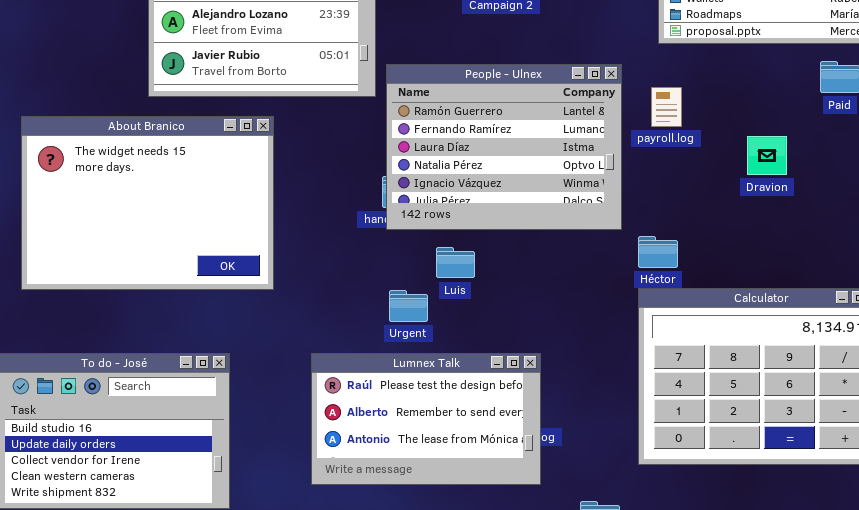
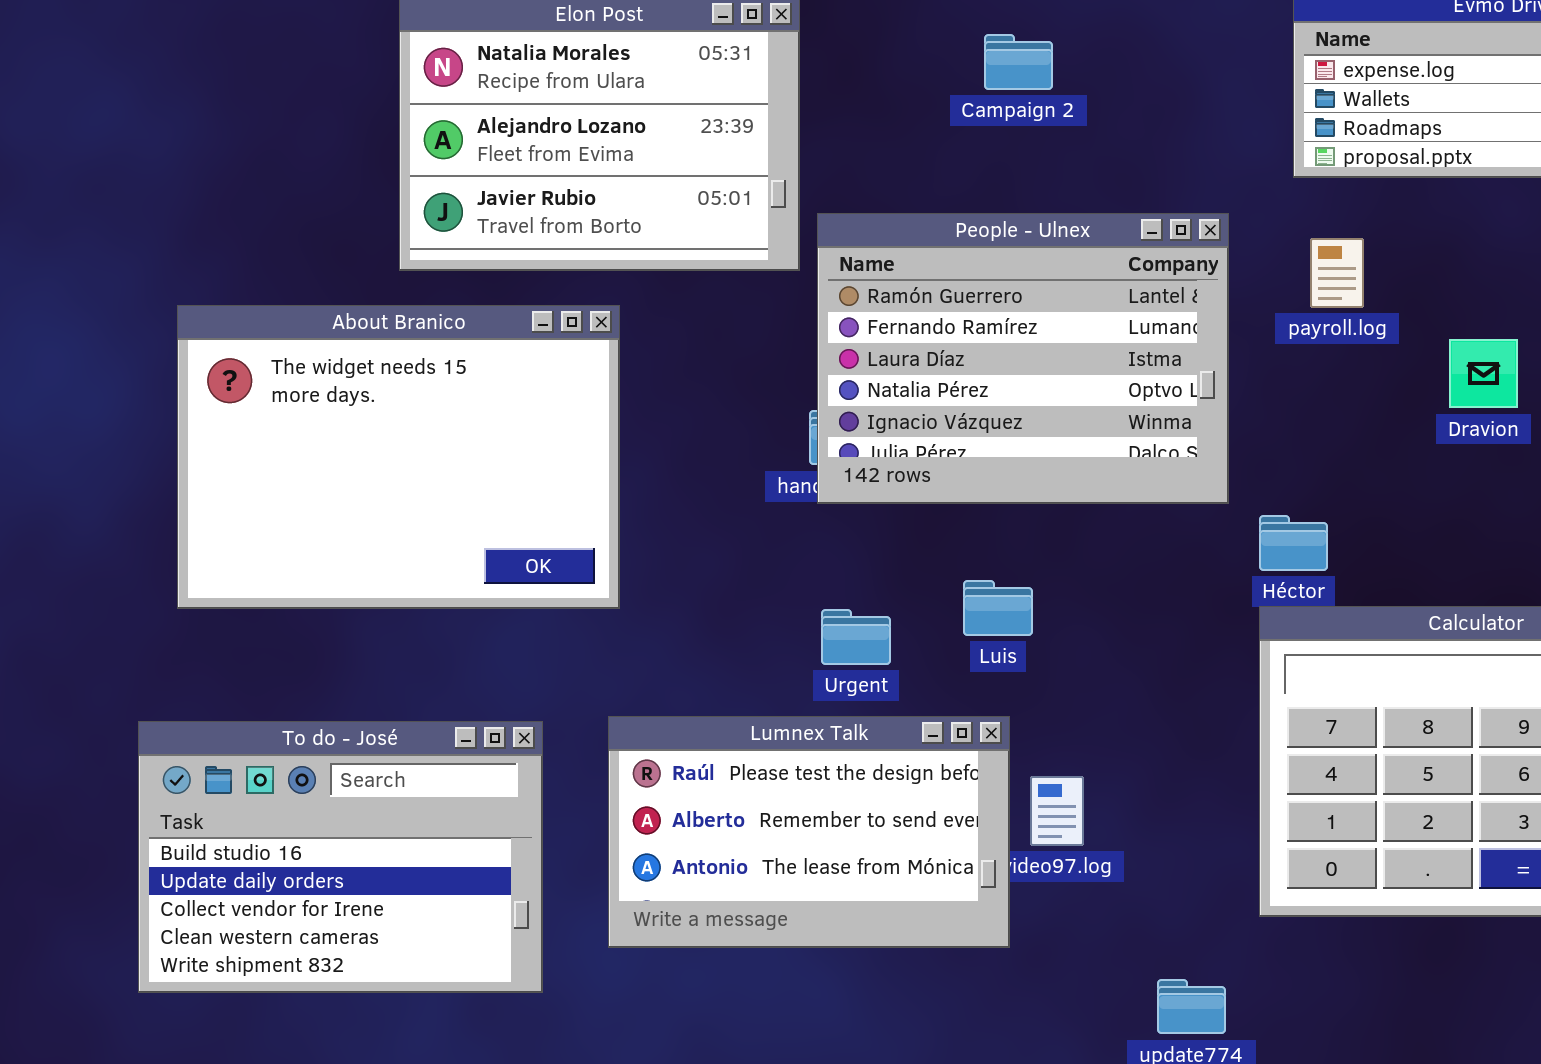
payroll.log: [651,87,682,127] -> [1310,238,1364,308], moved
Luis: [436,247,475,278] -> [963,580,1033,636], moved
Lumnex Talk: [311,353,541,485] -> [608,716,1010,948], moved

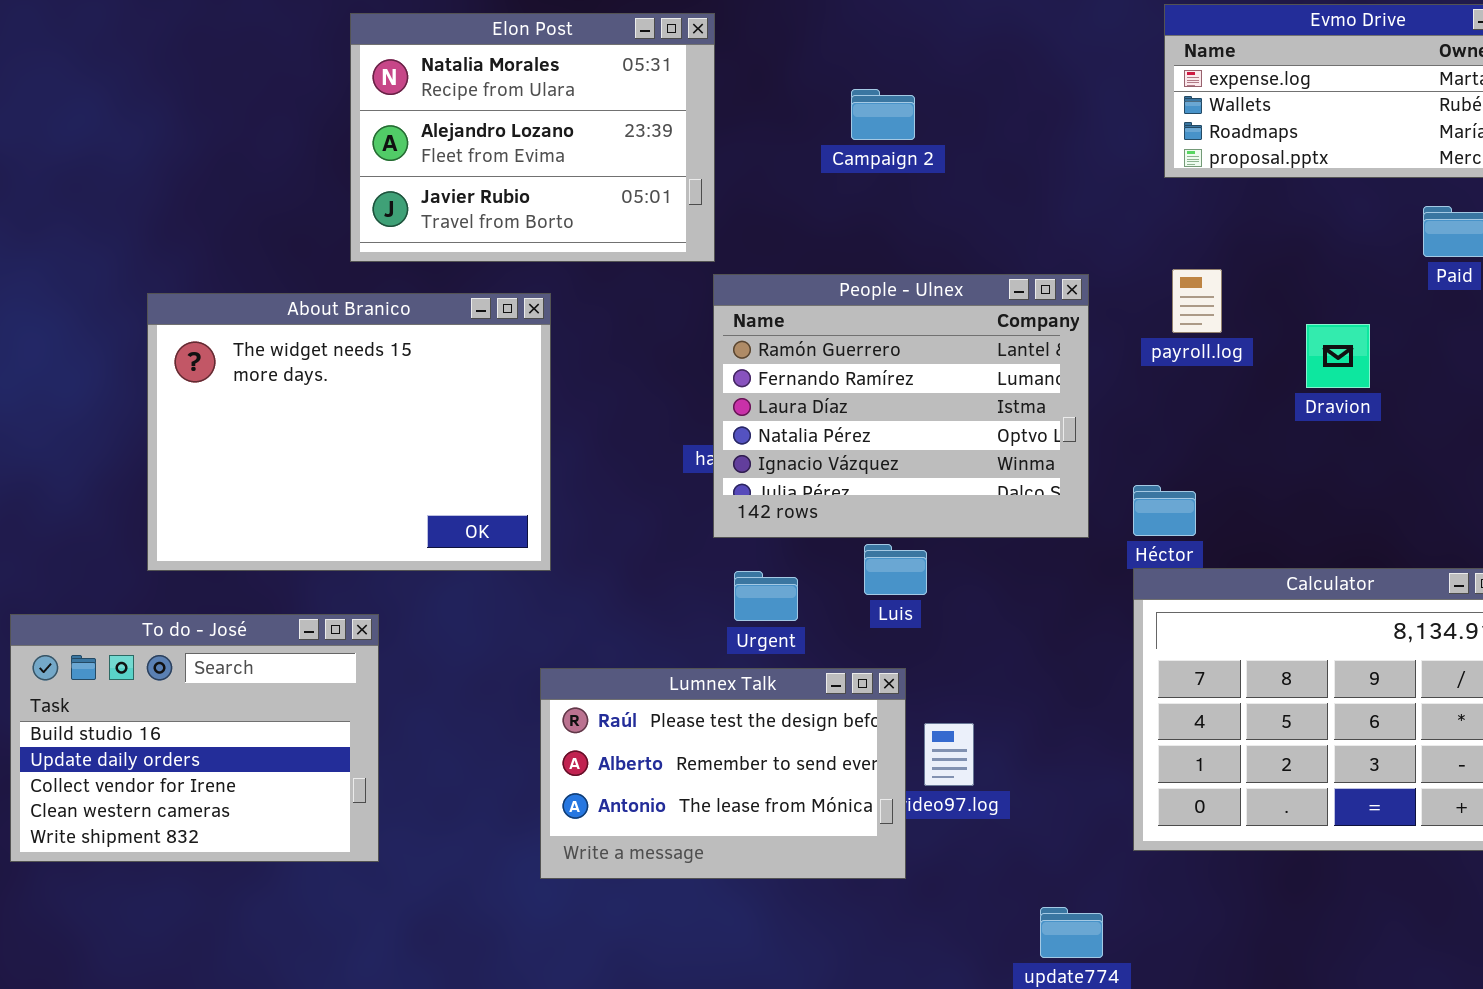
Campaign 2: [984,34,1053,90] -> [851,89,915,140], moved
People - Ulnex: [817,213,1229,504] -> [713,274,1089,538], moved
payroll.log: [1310,238,1364,308] -> [1172,269,1222,333], moved
To do - José: [138,721,543,993] -> [10,614,379,862], moved

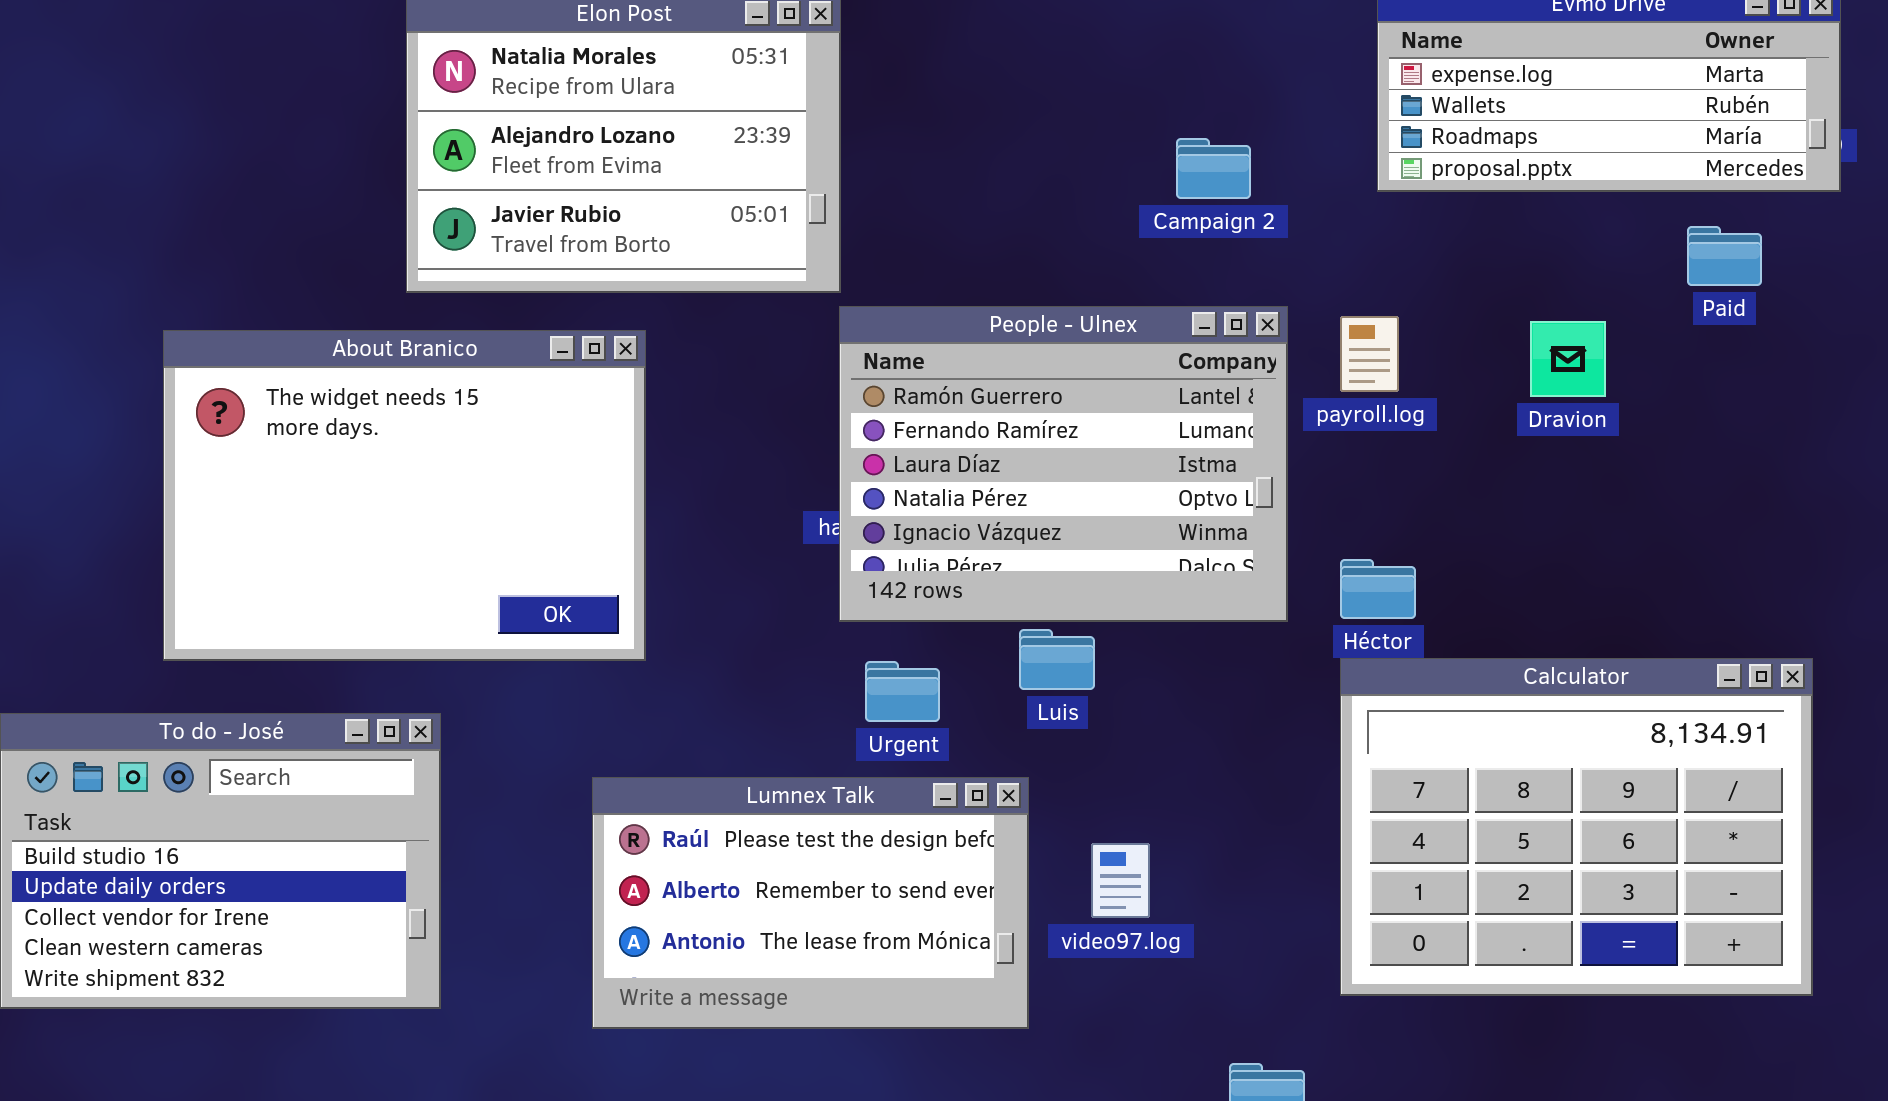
Campaign 2: [851,89,915,140] -> [1176,138,1251,199], moved
payroll.log: [1172,269,1222,333] -> [1340,316,1399,392], moved
Dravion: [1306,324,1370,388] -> [1530,321,1606,397], moved
Lumnex Talk: [540,668,906,879] -> [592,777,1029,1029], moved

